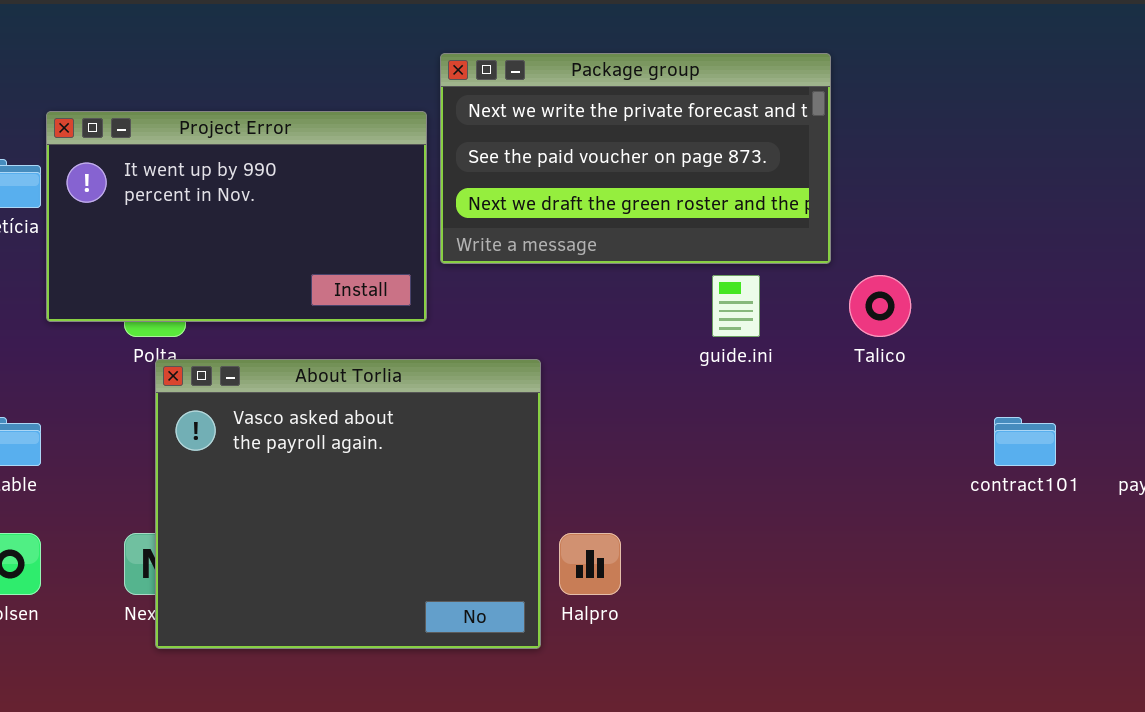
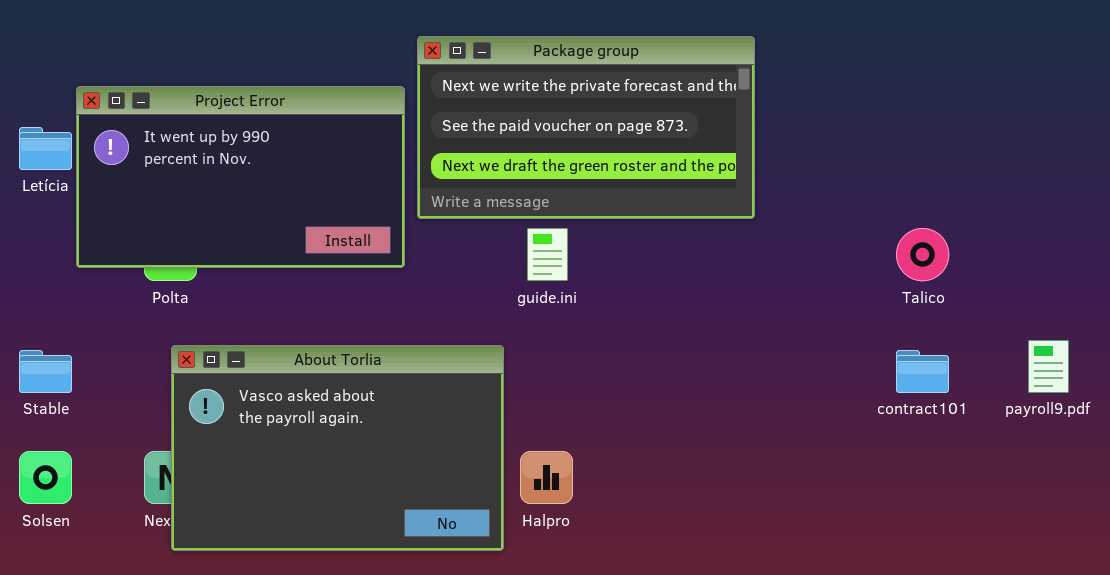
guide.ini: [712,275,760,337] -> [527,228,568,281], moved
Talico: [849,275,911,337] -> [896,228,949,281], moved
About Torlia: [155,359,541,649] -> [171,345,504,551], resized

